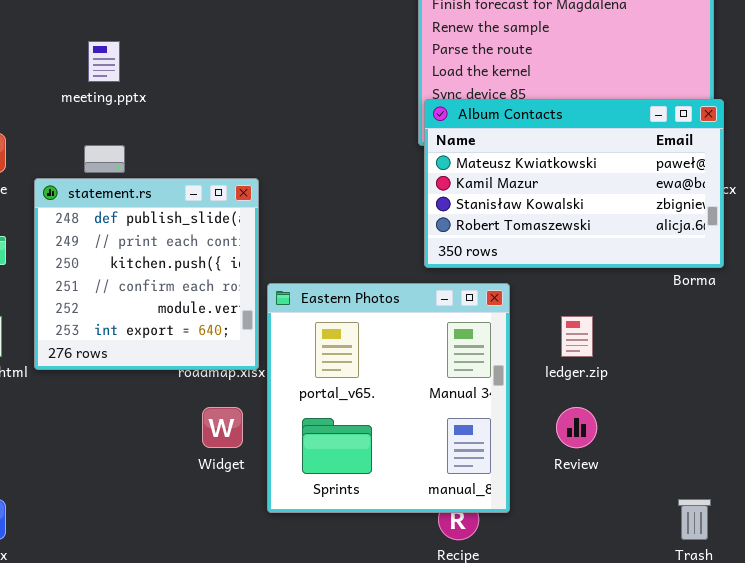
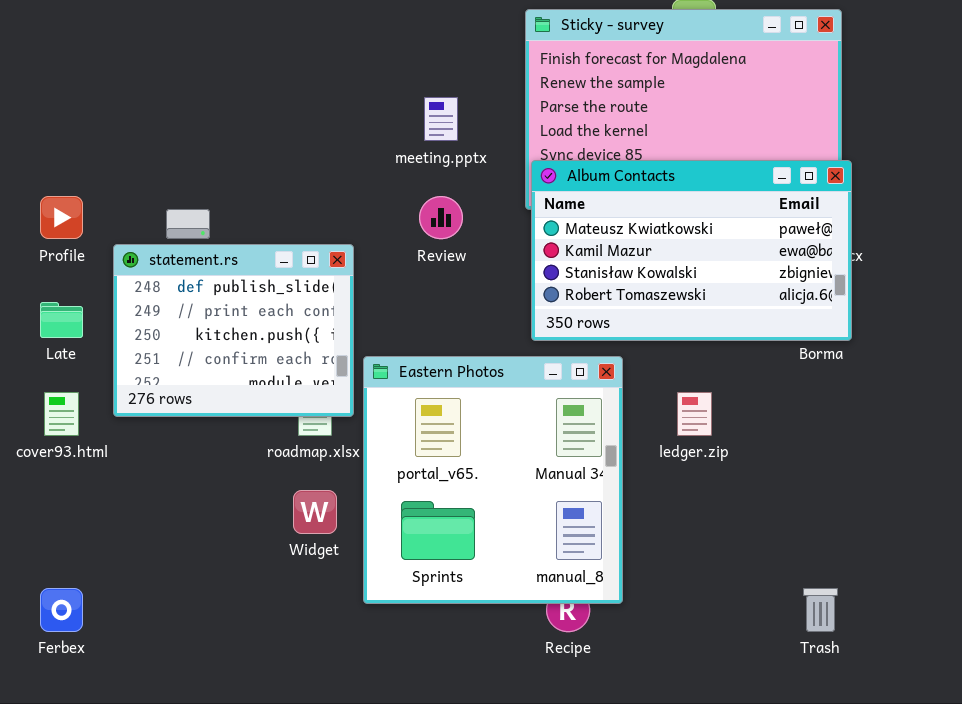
meeting.pptx: [88,41,120,82] -> [424,97,458,141], moved
statement.rs: [34,178,259,370] -> [113,244,354,417], resized
Review: [556,407,597,448] -> [419,196,463,239], moved

